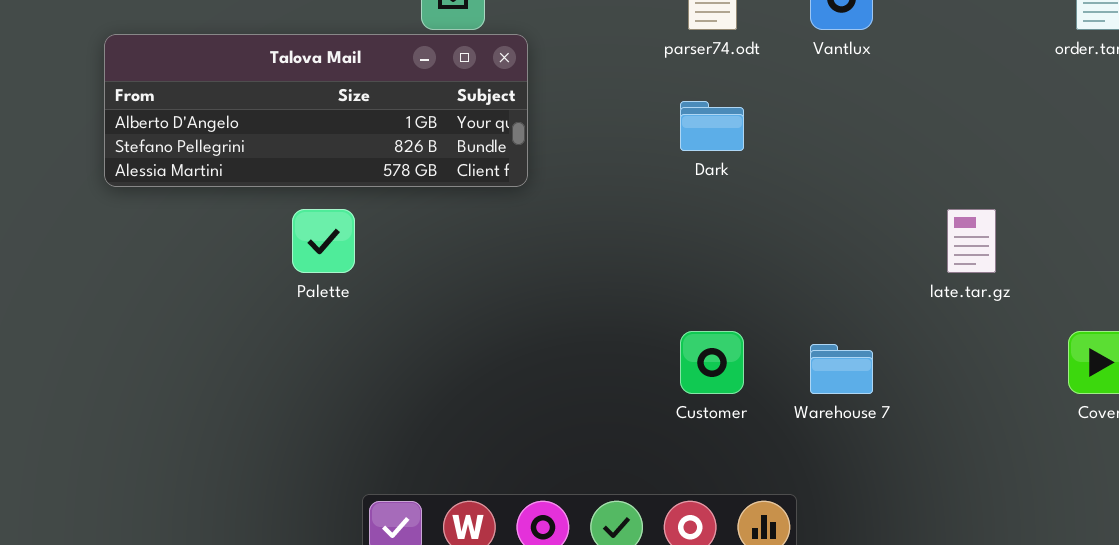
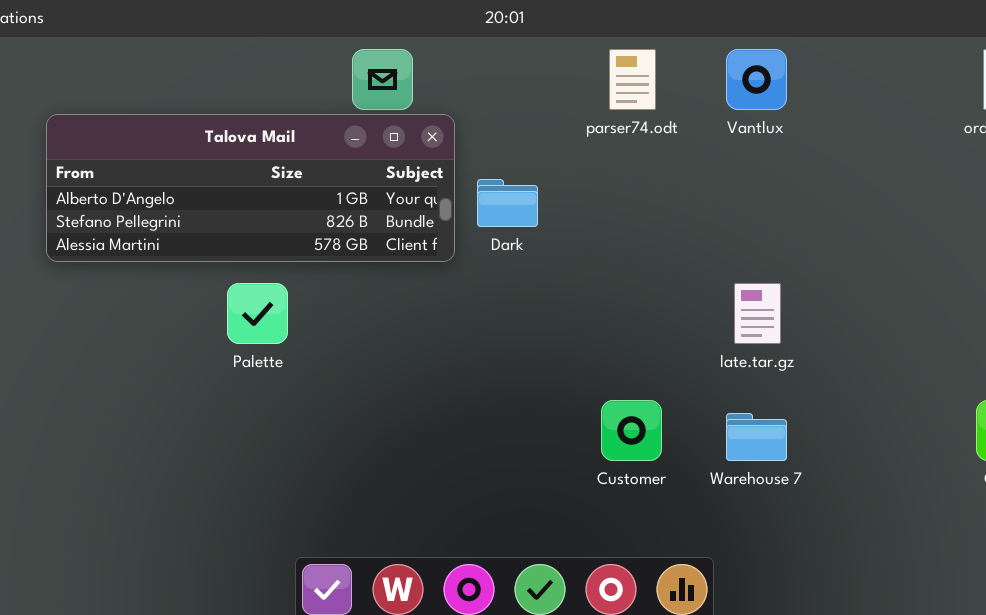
Dark: [680,101,744,151] -> [477,179,538,227], moved
late.tar.gz: [947,209,996,273] -> [734,283,781,344], moved

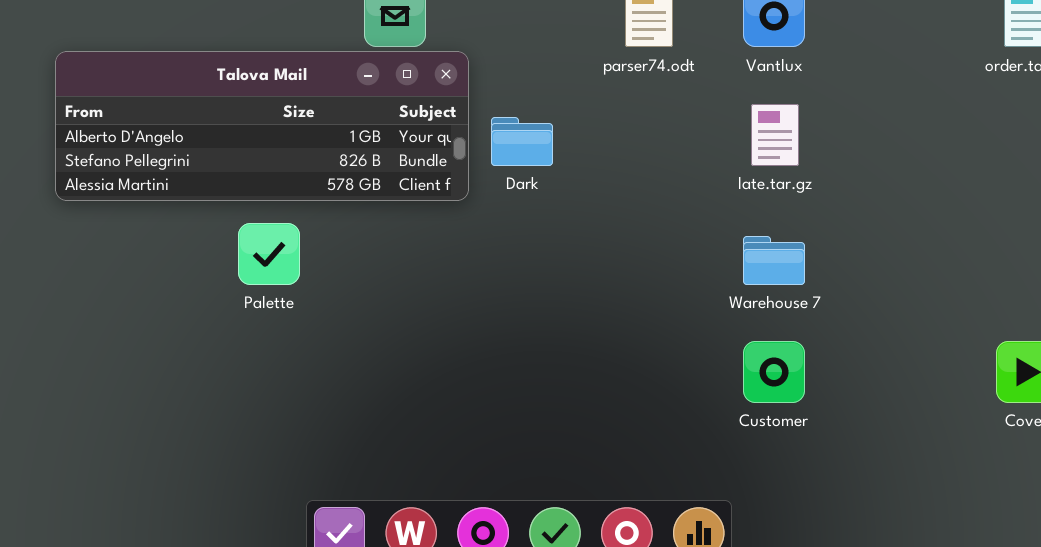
late.tar.gz: [734,283,781,344] -> [751,104,799,166], moved
Customer: [601,400,662,461] -> [743,341,805,403], moved
Warehouse 7: [726,413,787,461] -> [743,236,805,285], moved

